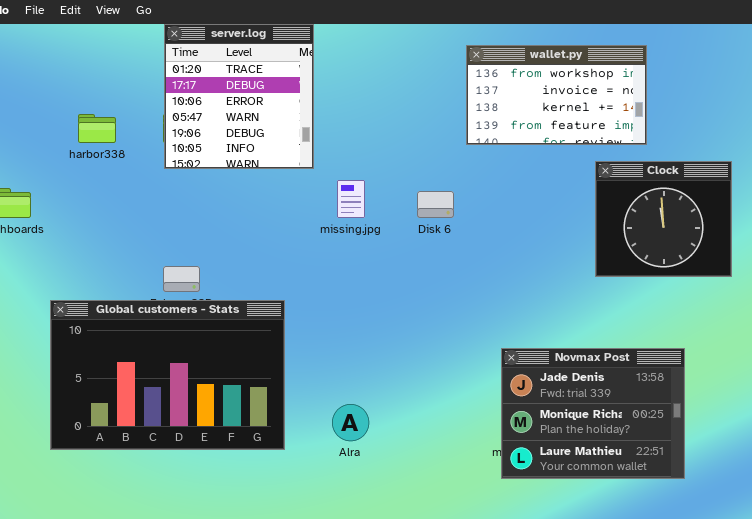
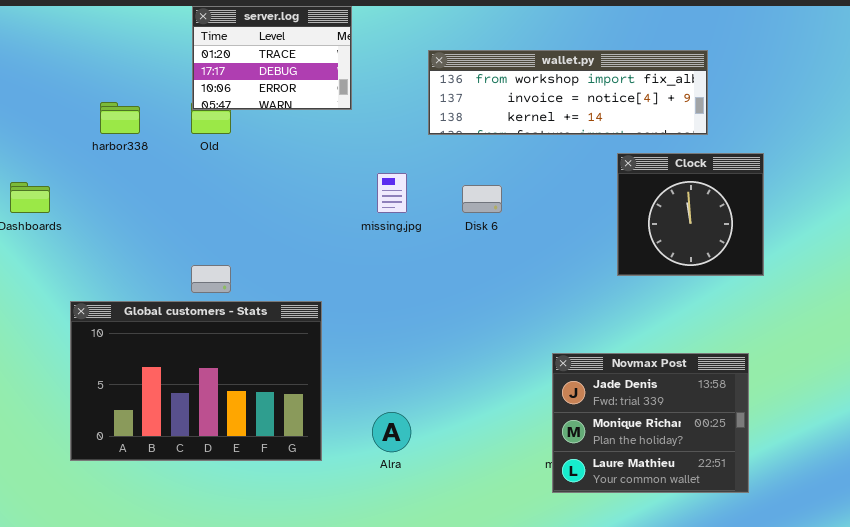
server.log: [164,24,314,169] -> [192,6,352,110], resized
wallet.py: [466,45,647,145] -> [428,50,708,135], resized
Clock: [595,161,732,277] -> [617,153,764,276], moved

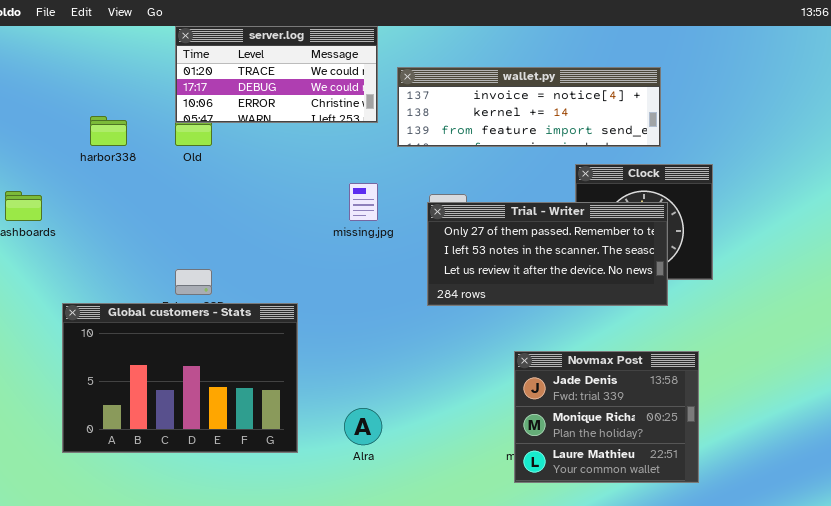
server.log: [192,6,352,110] -> [175,26,378,123], resized
wallet.py: [428,50,708,135] -> [397,67,661,147], scrolled down 1 row
Trial - Writer: none -> [427,202,668,306], opened

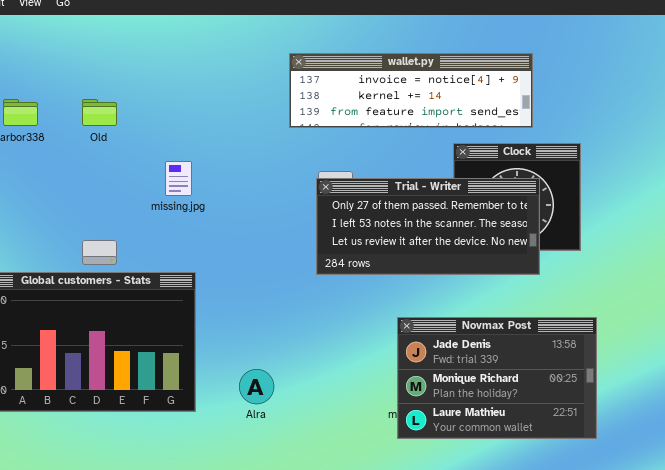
server.log: [175,26,378,123] -> none, closed
missing.jpg: [349,183,378,221] -> [165,161,192,196], moved
Novmax Post: [514,351,699,483] -> [397,317,597,439], resized

